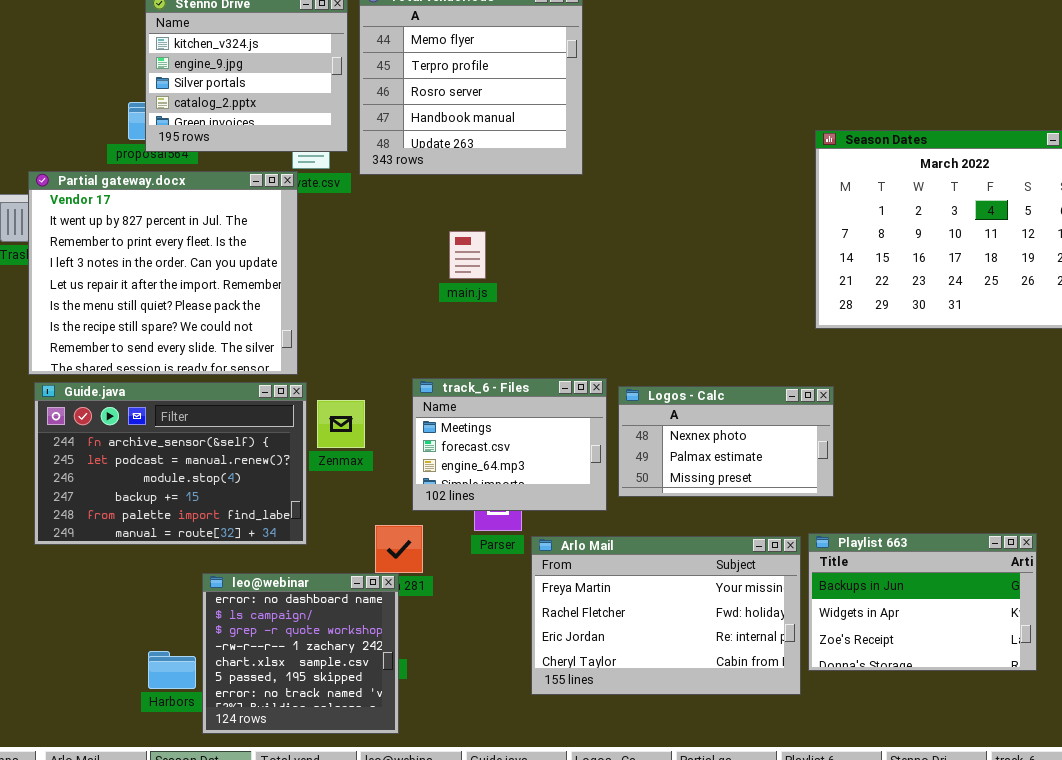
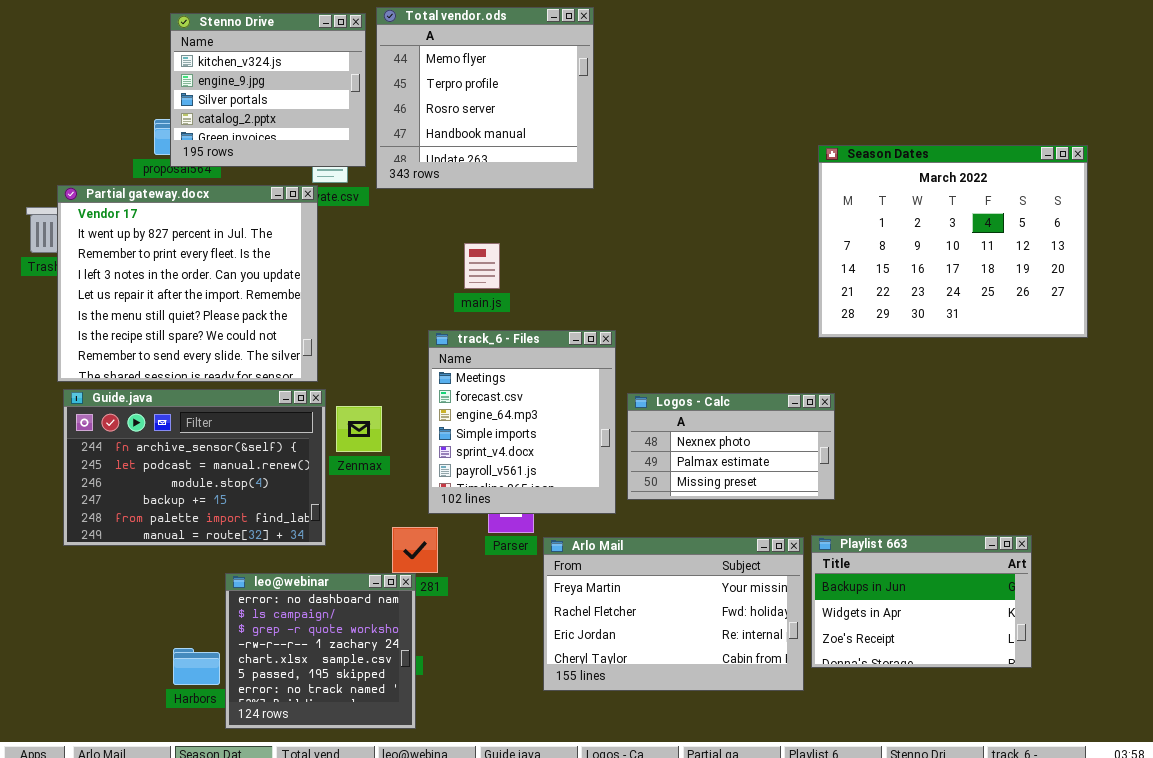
track_6 - Files: [412,378,607,511] -> [428,330,616,514], resized

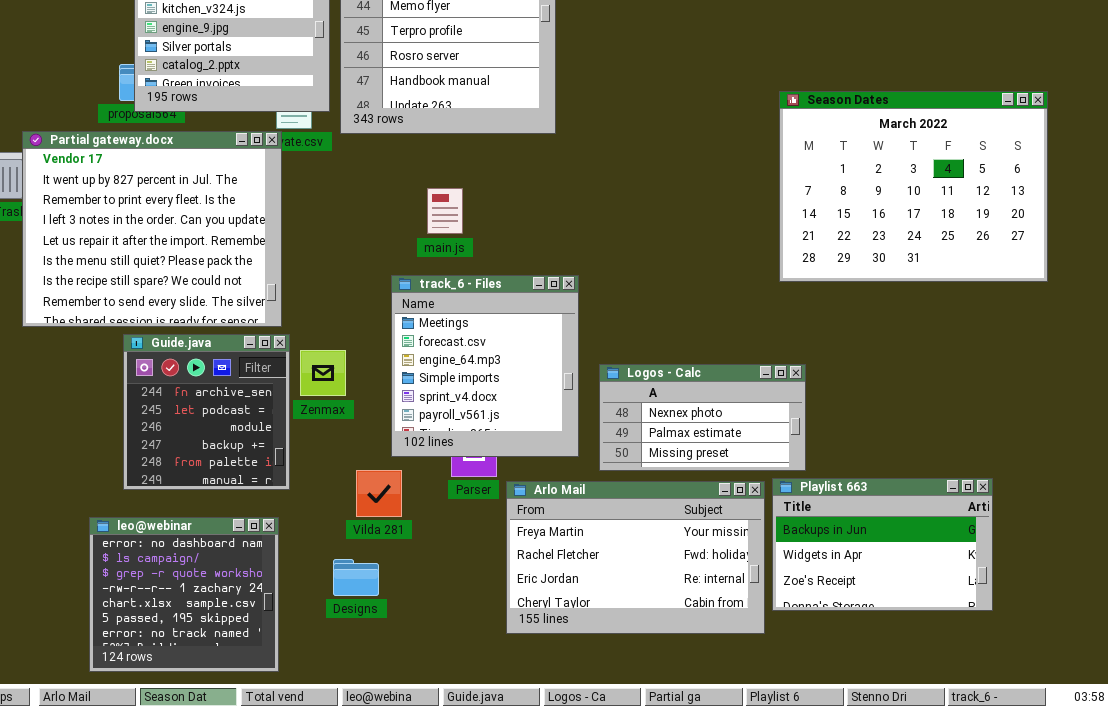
Guide.java: [63,389,326,546] -> [123,334,290,490], resized
Logos - Calc: [627,393,835,500] -> [599,364,806,471], moved
leo@webinar: [225,573,416,729] -> [89,517,279,672], moved

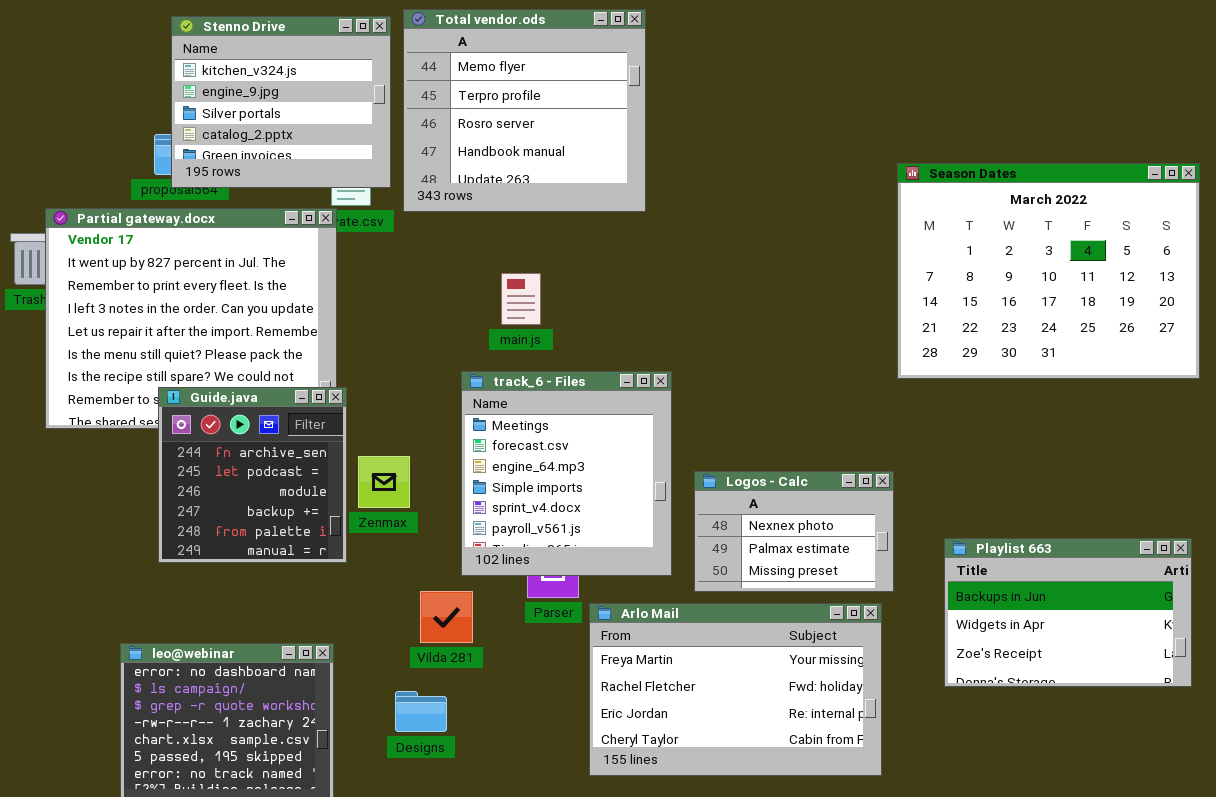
Guide.java: [123,334,290,490] -> [158,387,347,563], moved
Logos - Calc: [599,364,806,471] -> [694,471,894,592], resized
Playlist 663: [772,478,993,611] -> [944,538,1192,687], moved

